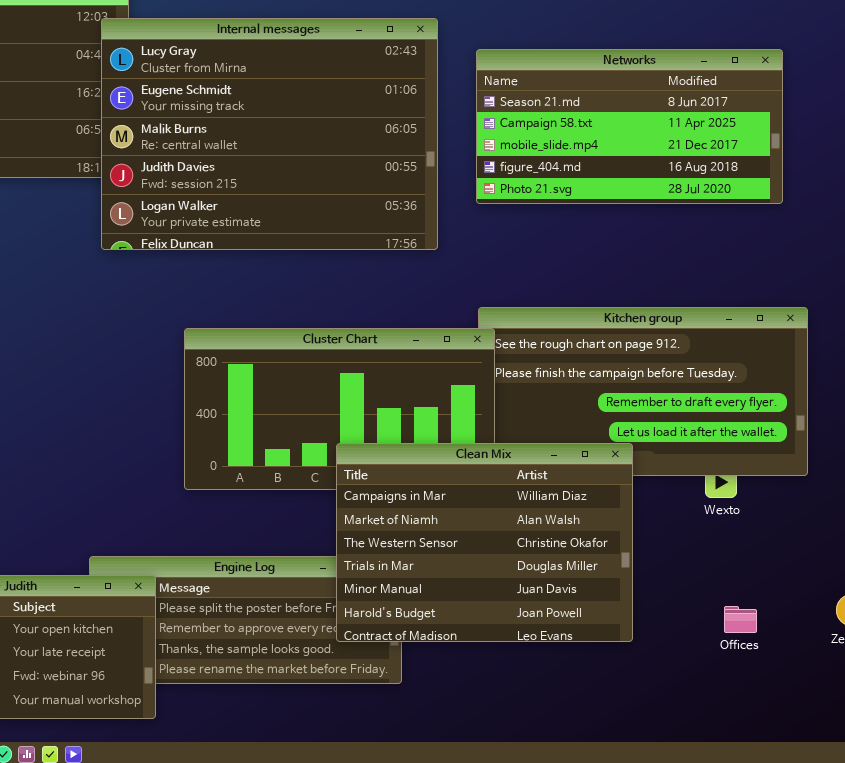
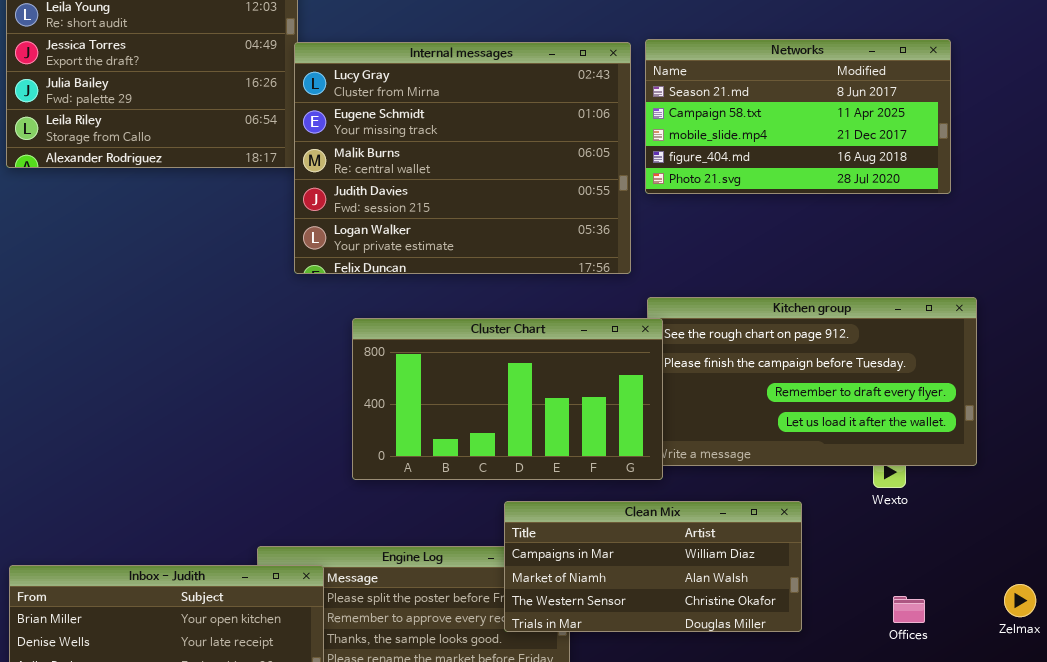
Internal messages: [101,18,438,250] -> [294,42,631,274], moved
Clean Mix: [336,443,633,642] -> [504,501,802,632], resized

